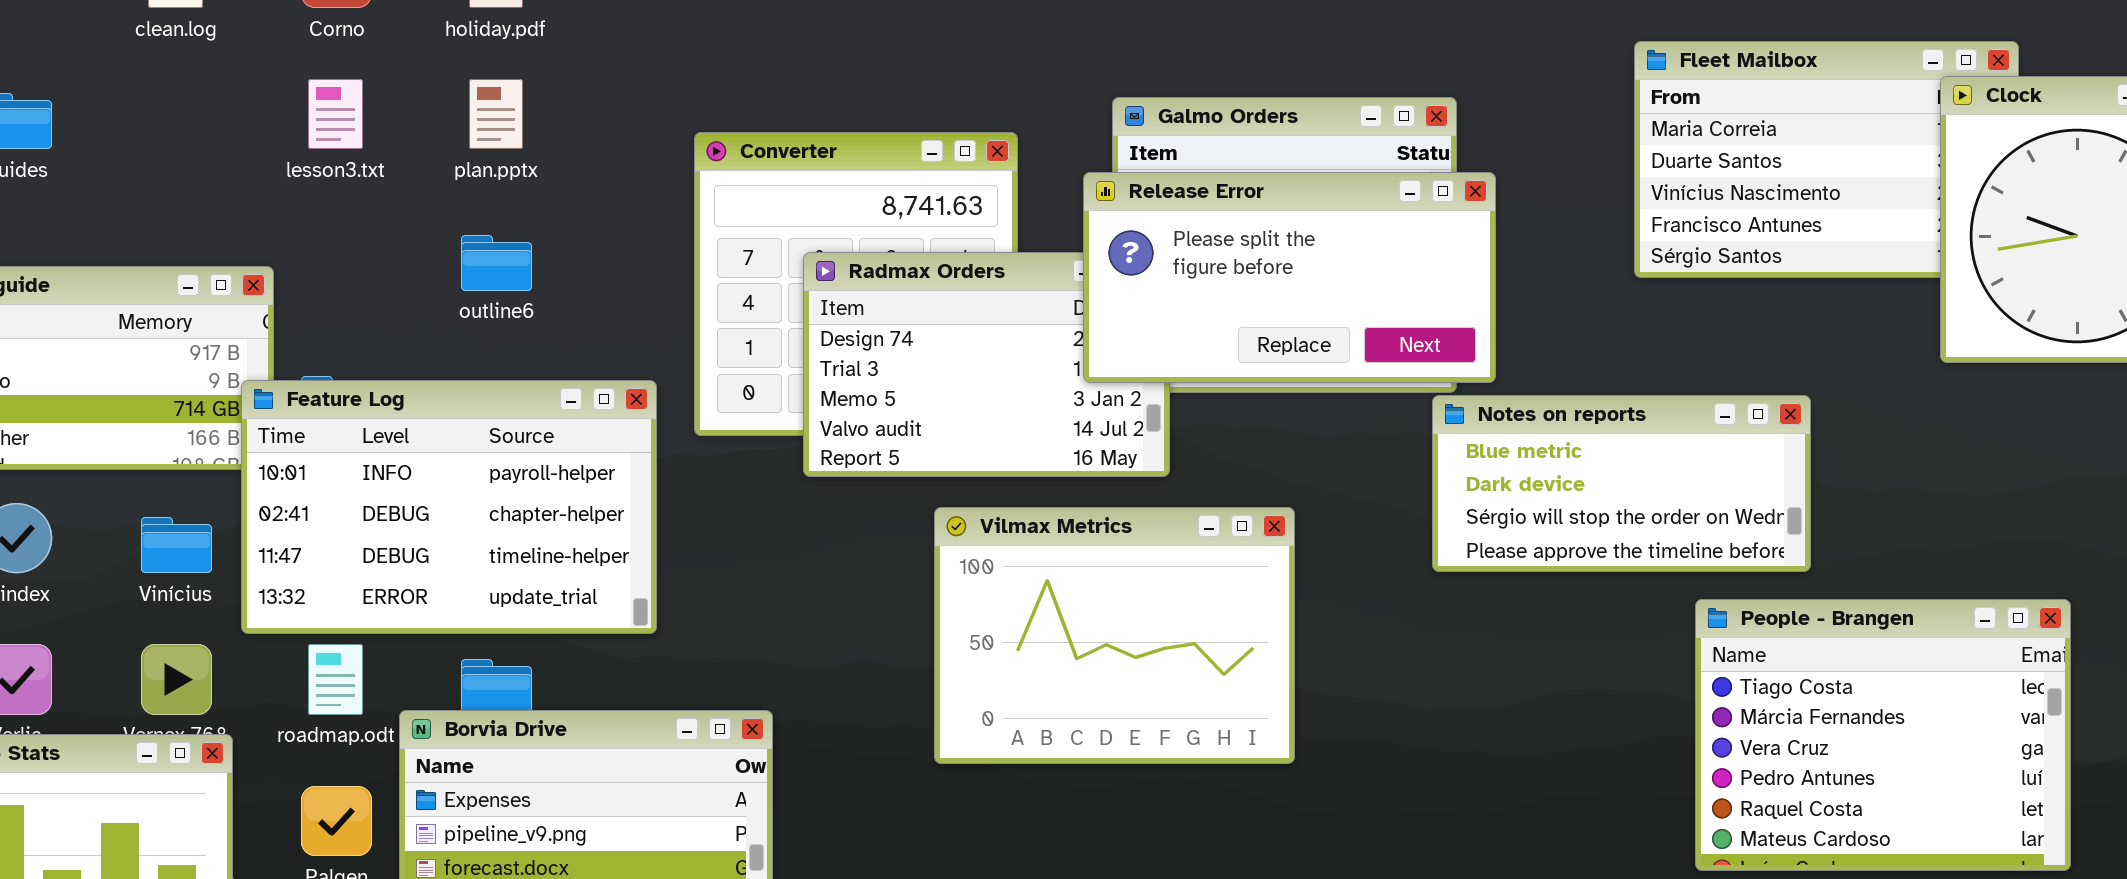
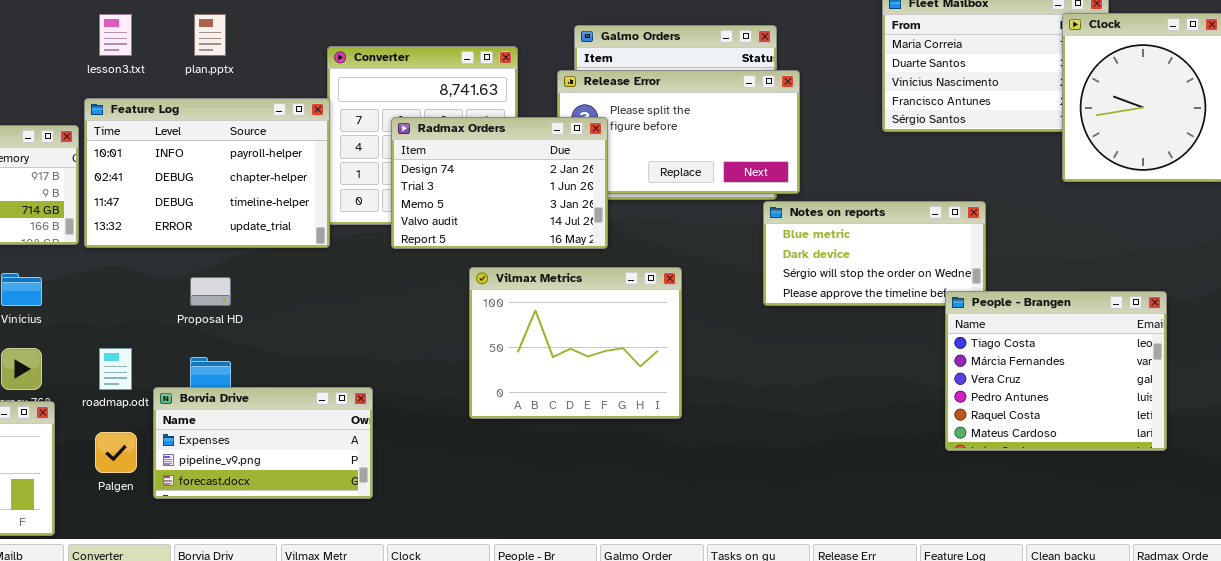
Radmax Orders: [803,252,1170,477] -> [391,117,608,249], raised
Feature Log: [241,380,657,634] -> [84,98,330,248], moved
People - Brangen: [1695,599,2071,871] -> [945,291,1167,451], moved

